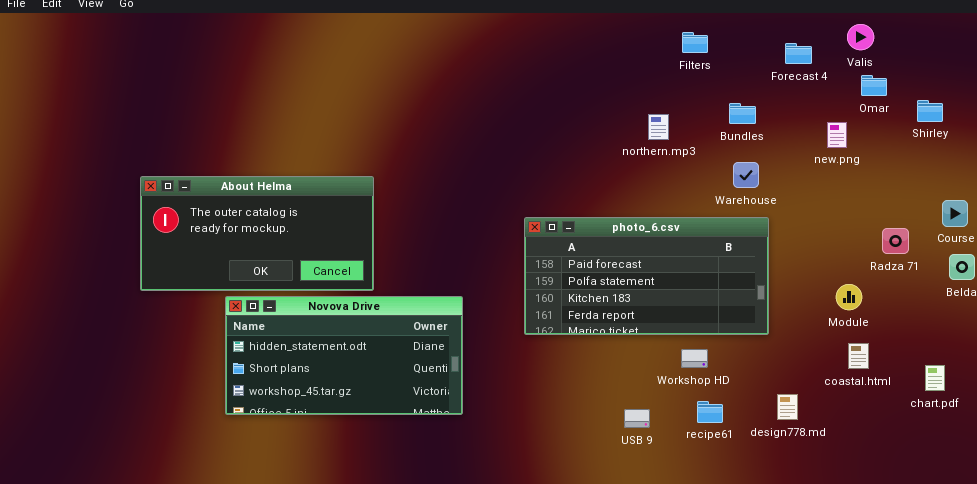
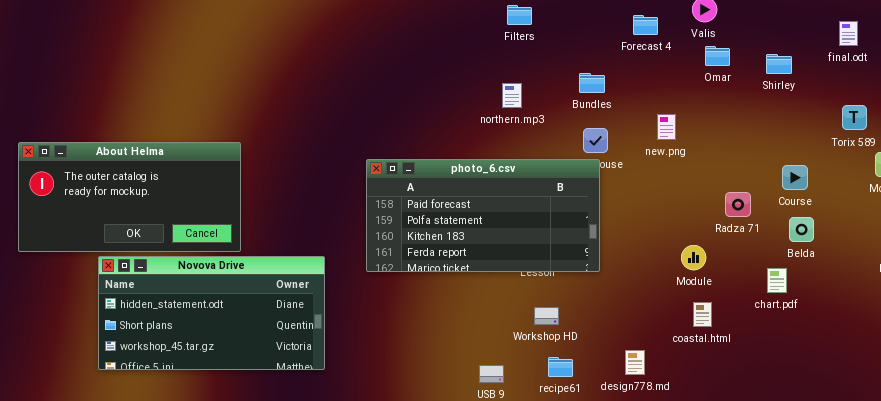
Filters: [682,32,708,53] -> [507,5,532,25], moved
Shirley: [917,100,943,122] -> [766,54,792,74], moved
new.png: [827,122,847,148] -> [657,114,676,140], moved
photo_6.csv: [524,217,769,335] -> [366,159,600,272], moved
chart.pdf: [925,365,945,391] -> [767,268,787,293], moved

